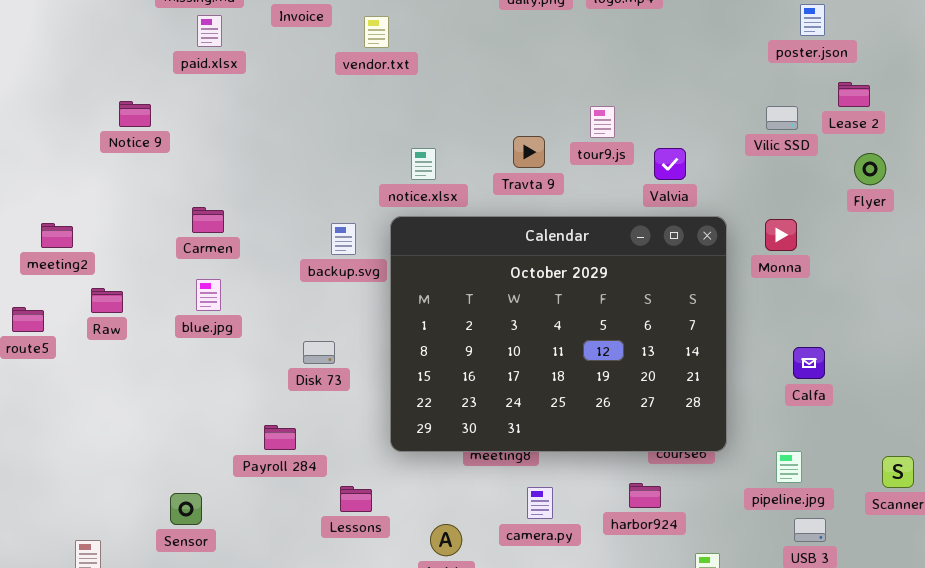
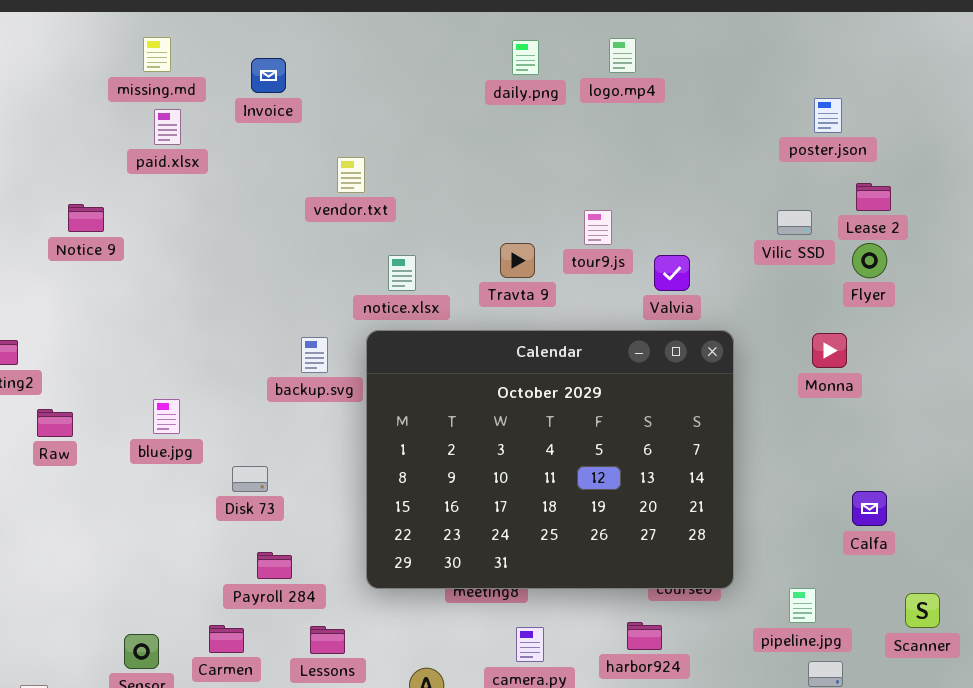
vendor.txt: [364,16,389,48] -> [337,157,365,193], moved
Flyer: [854,153,886,185] -> [852,243,887,278], moved
Carmen: [192,207,224,233] -> [209,625,244,653], moved
Monna: [765,219,797,251] -> [812,333,847,368], moved
Disk 73: [303,341,335,364] -> [232,466,268,492], moved
Calfa: [793,347,825,379] -> [852,491,887,526], moved
Payroll 284: [264,425,296,450] -> [257,552,292,579], moved

